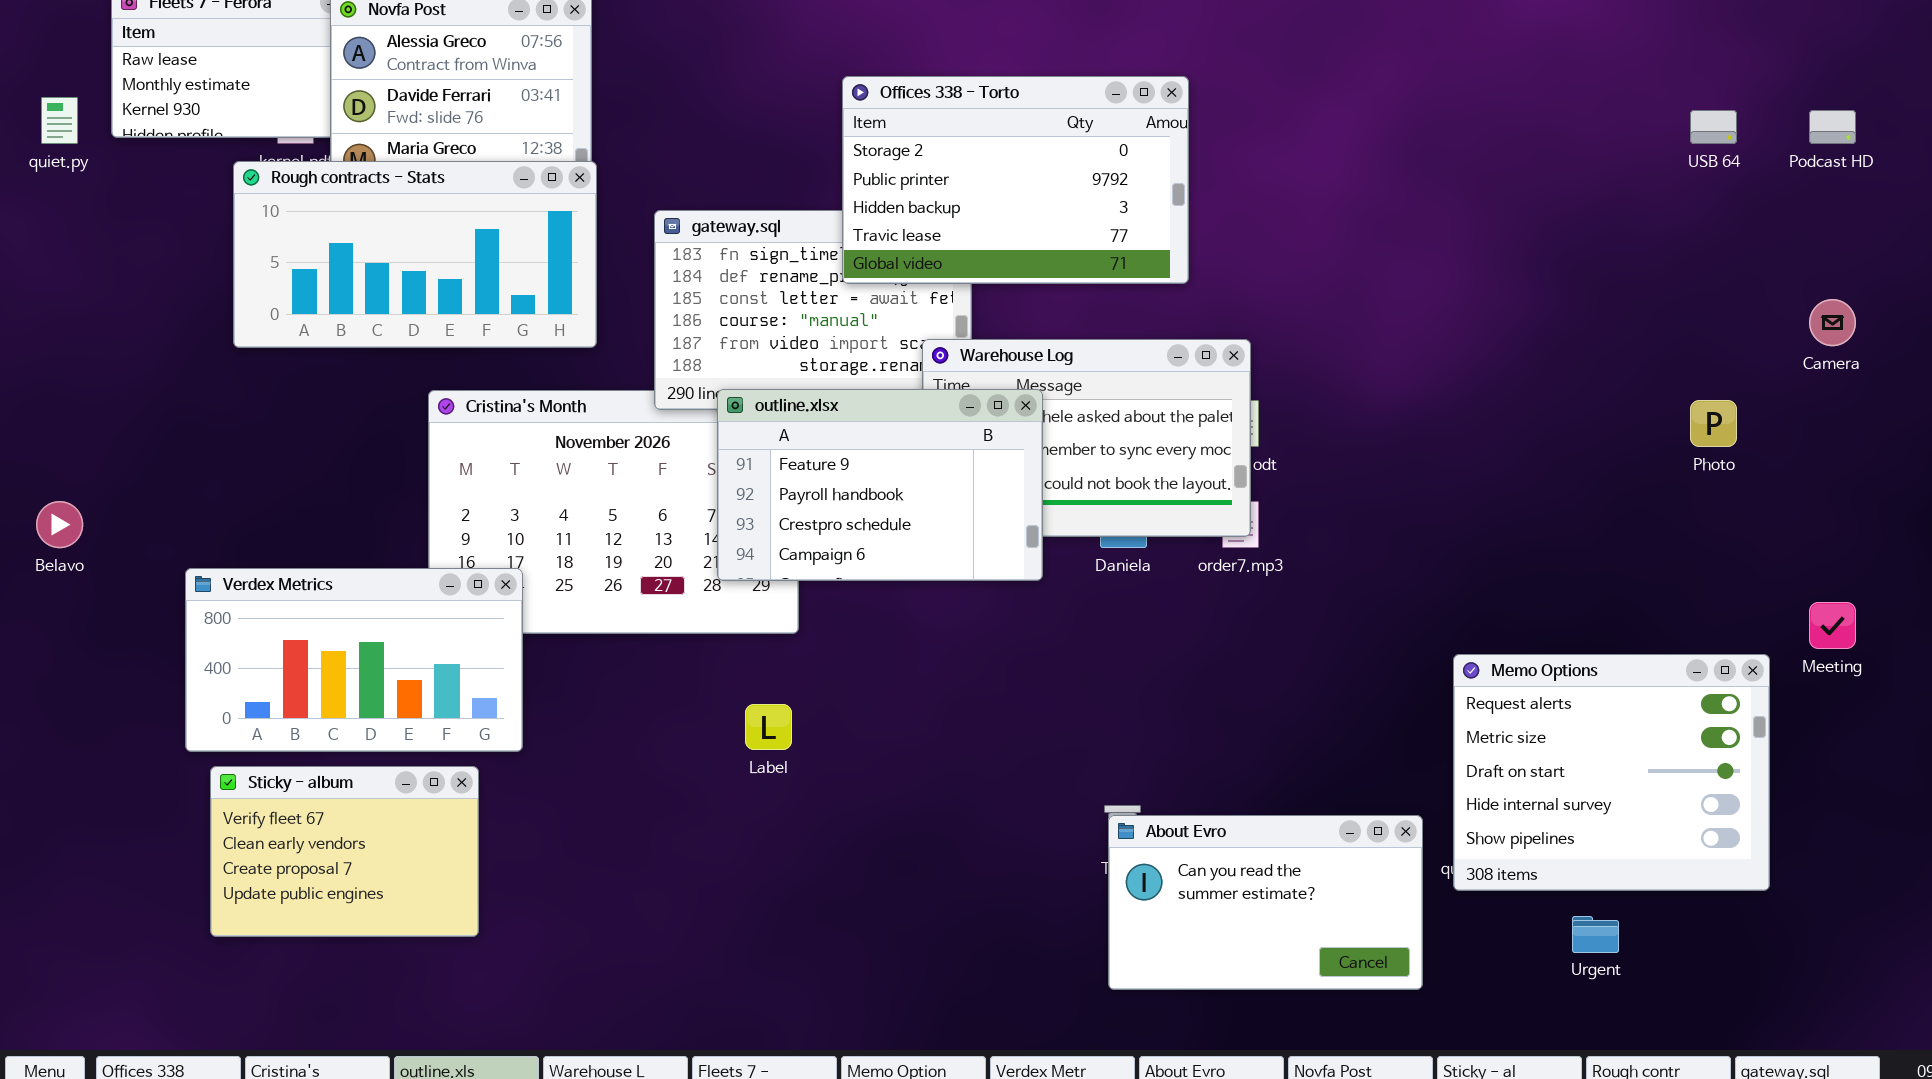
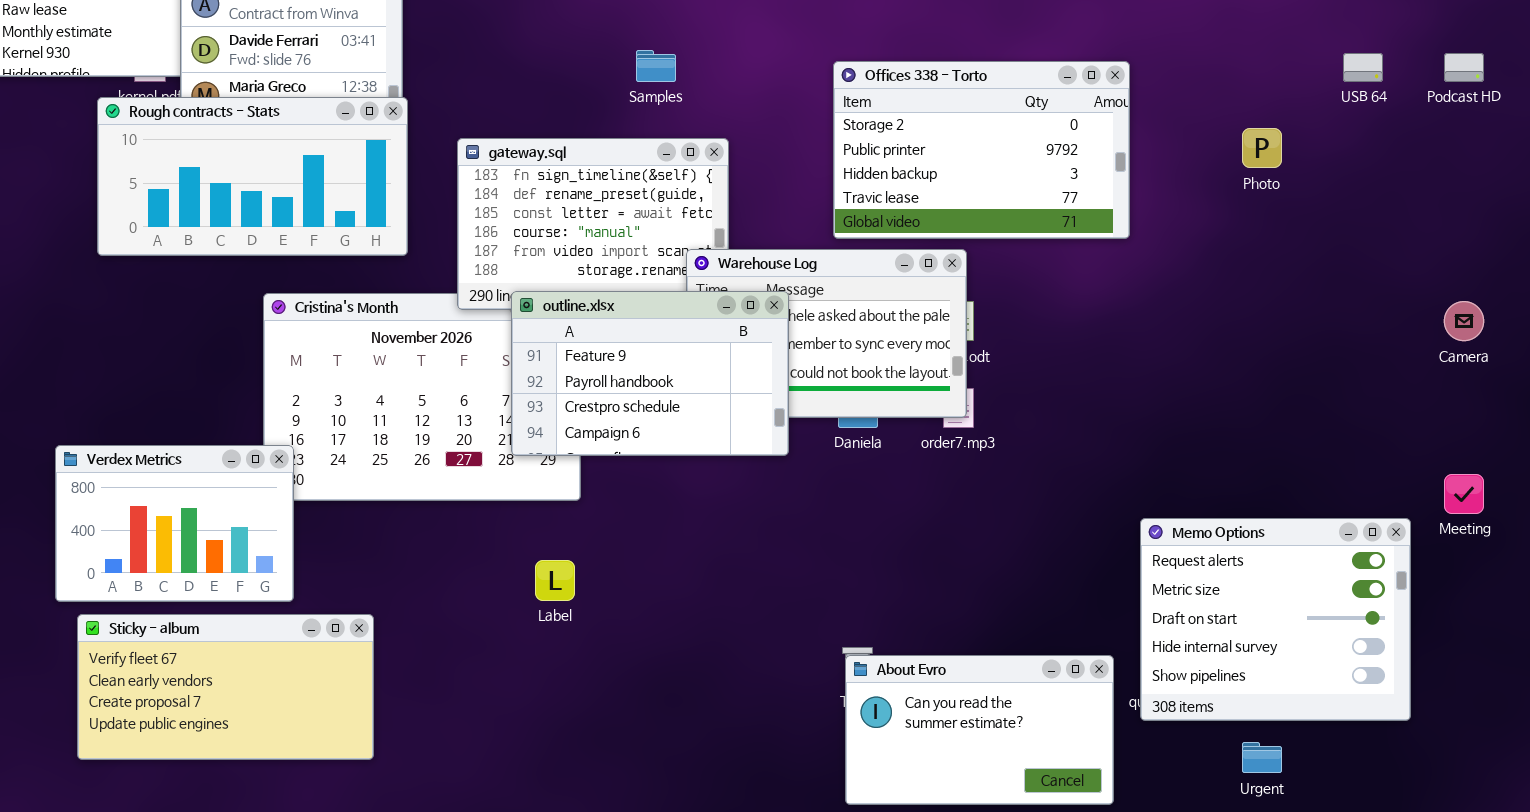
Offices 338 - Torto: [842,76,1189,284] -> [833,61,1130,239], moved
Camera: [1809,299,1856,346] -> [1444,301,1484,341], moved
Photo: [1690,400,1737,447] -> [1242,128,1282,168], moved
Verdex Metrics: [185,568,523,752] -> [55,445,294,602], resized
Sticky - album: [210,766,479,937] -> [77,614,374,760], resized

